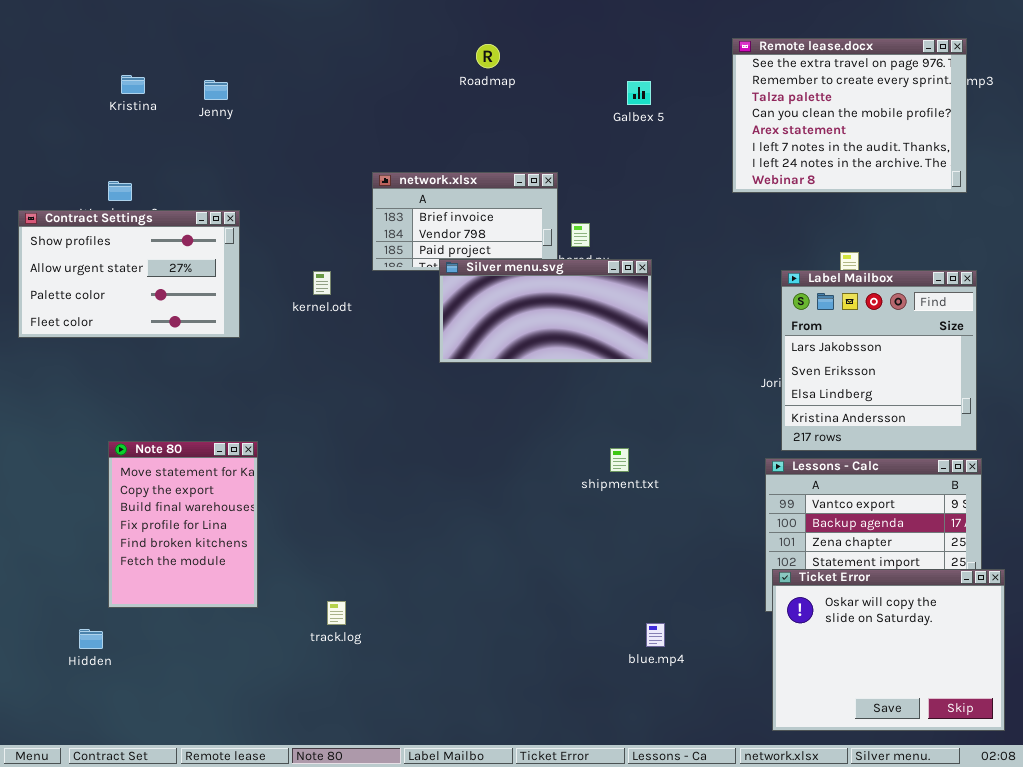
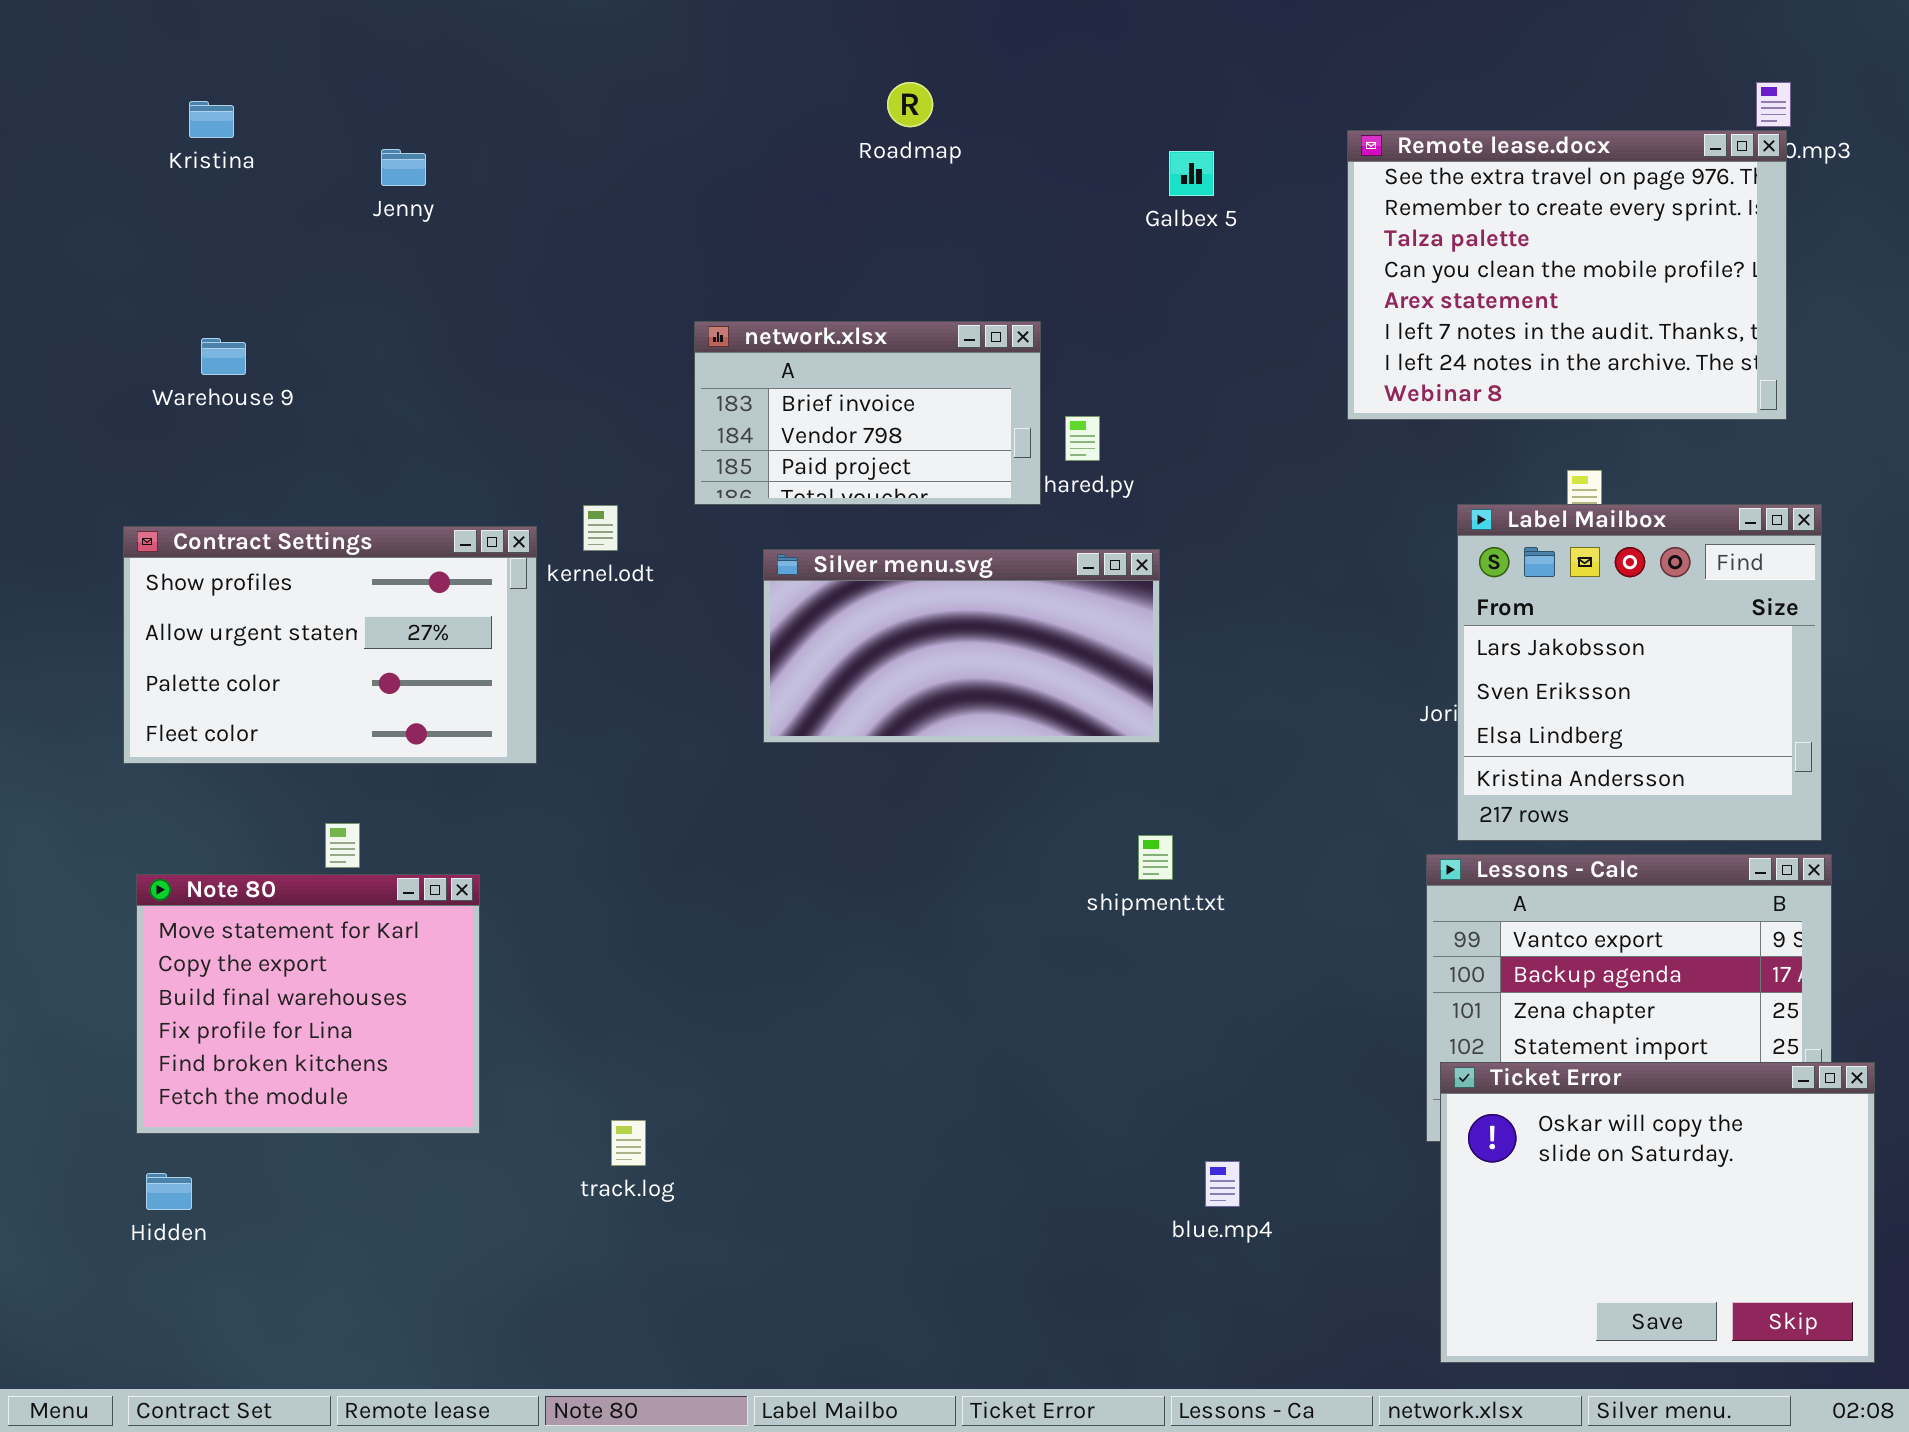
Remote lease.docx: [732,38,967,193] -> [1347,130,1787,420], moved
Kristina: [121,75,145,94] -> [189,101,234,138], moved
Contract Settings: [18,210,240,338] -> [123,526,537,764], moved
Silver menu.svg: [439,259,652,363] -> [763,549,1160,743], moved
Note 80: [108,441,258,608] -> [136,874,480,1134], resized

